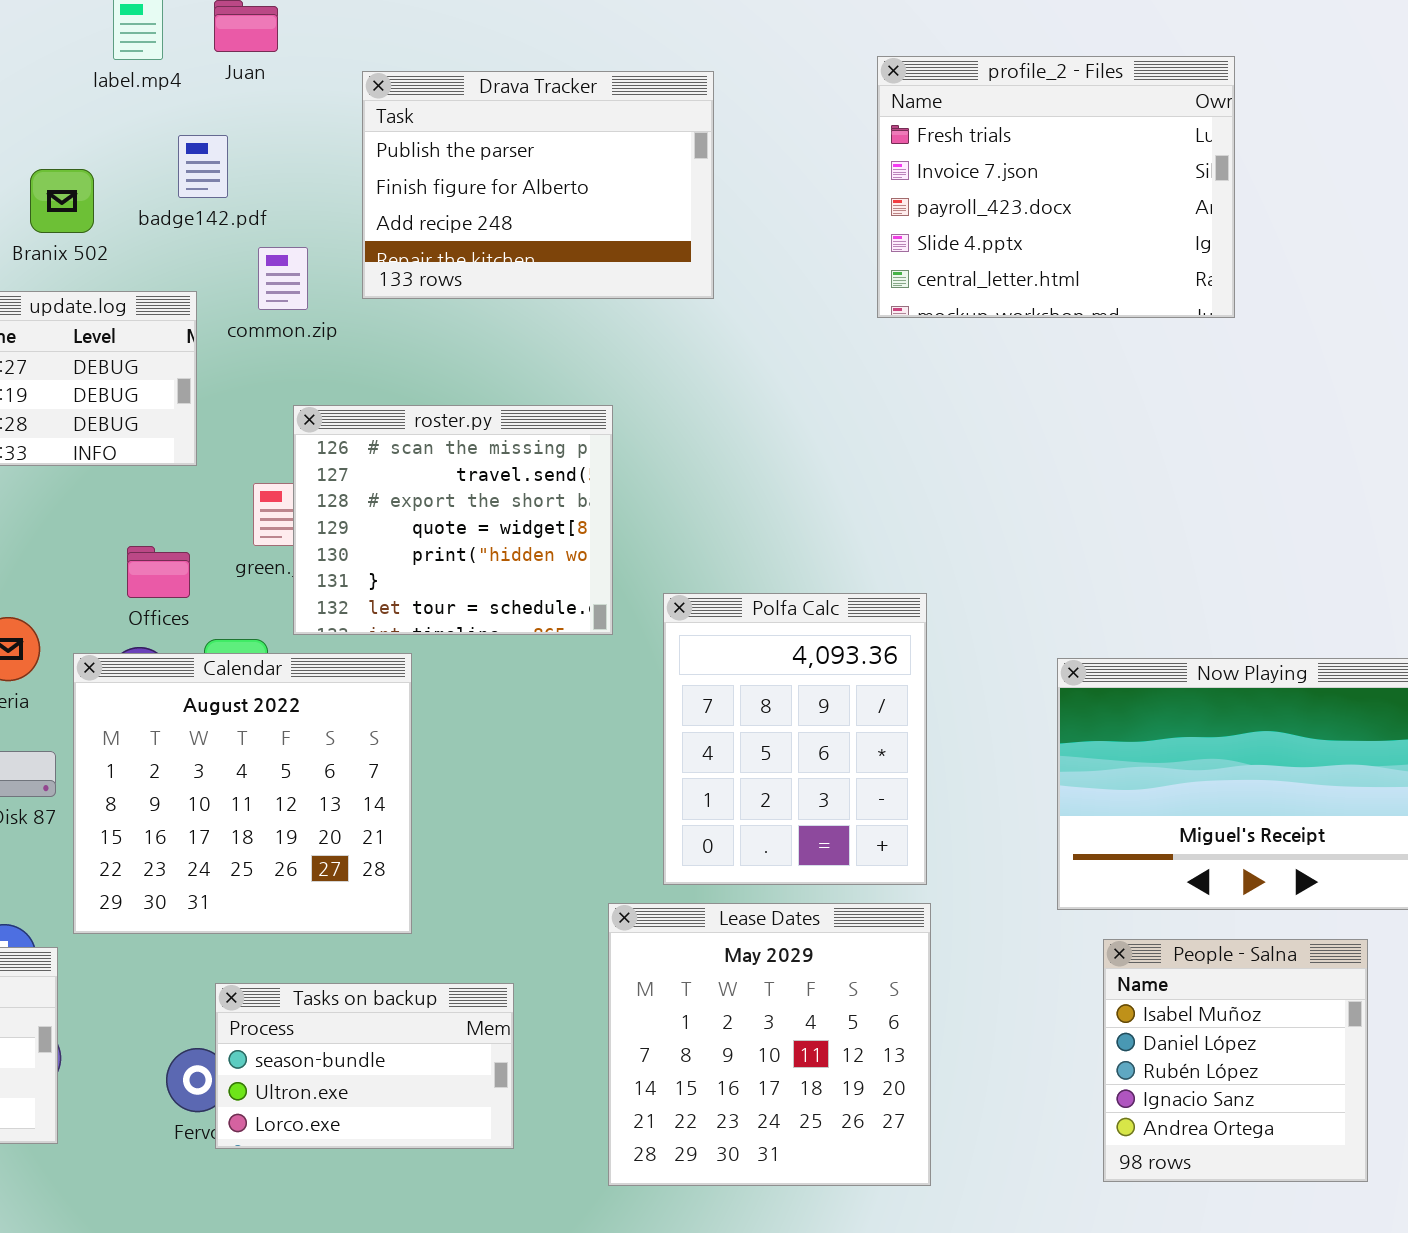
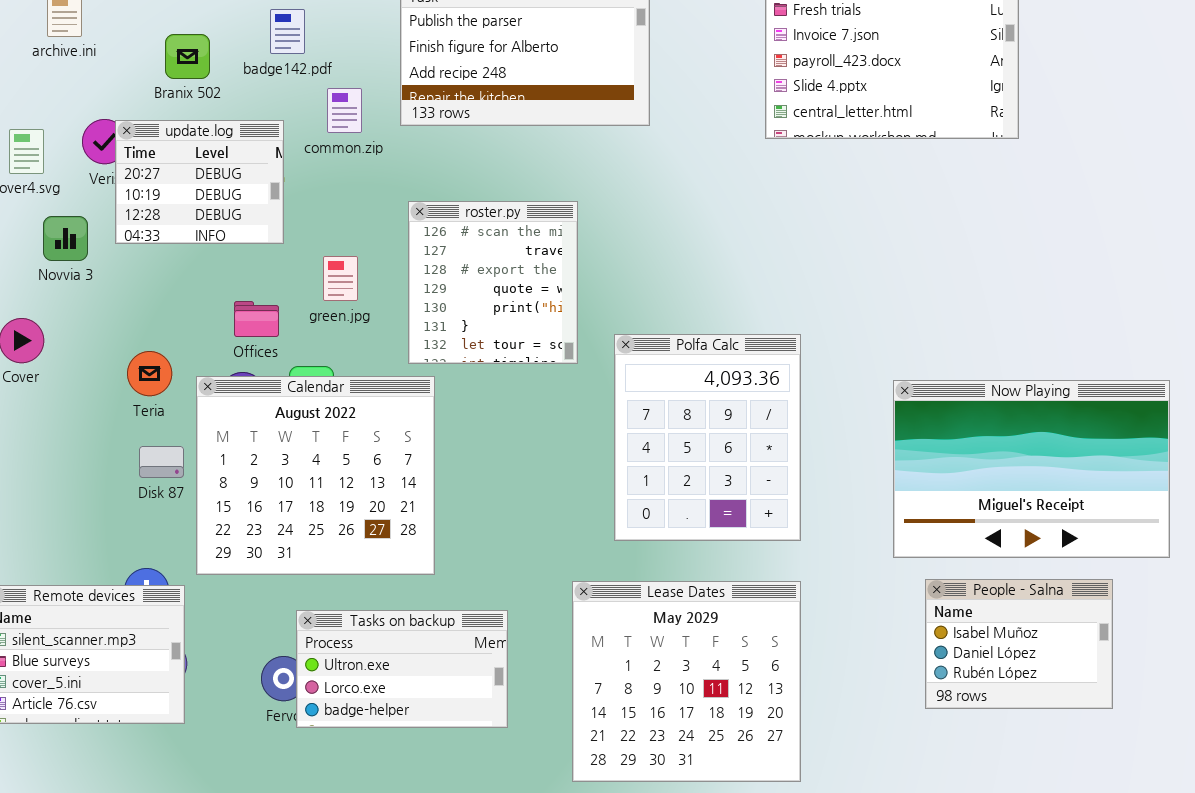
roster.py: [293,405,613,635] -> [408,201,578,364], resized
Lease Dates: [608,903,931,1186] -> [572,581,801,782], moved
People - Salna: [1103,939,1368,1182] -> [925,579,1113,709], resized
Tasks on backup: [215,983,514,1149] -> [296,610,508,728], scrolled down 1 row

